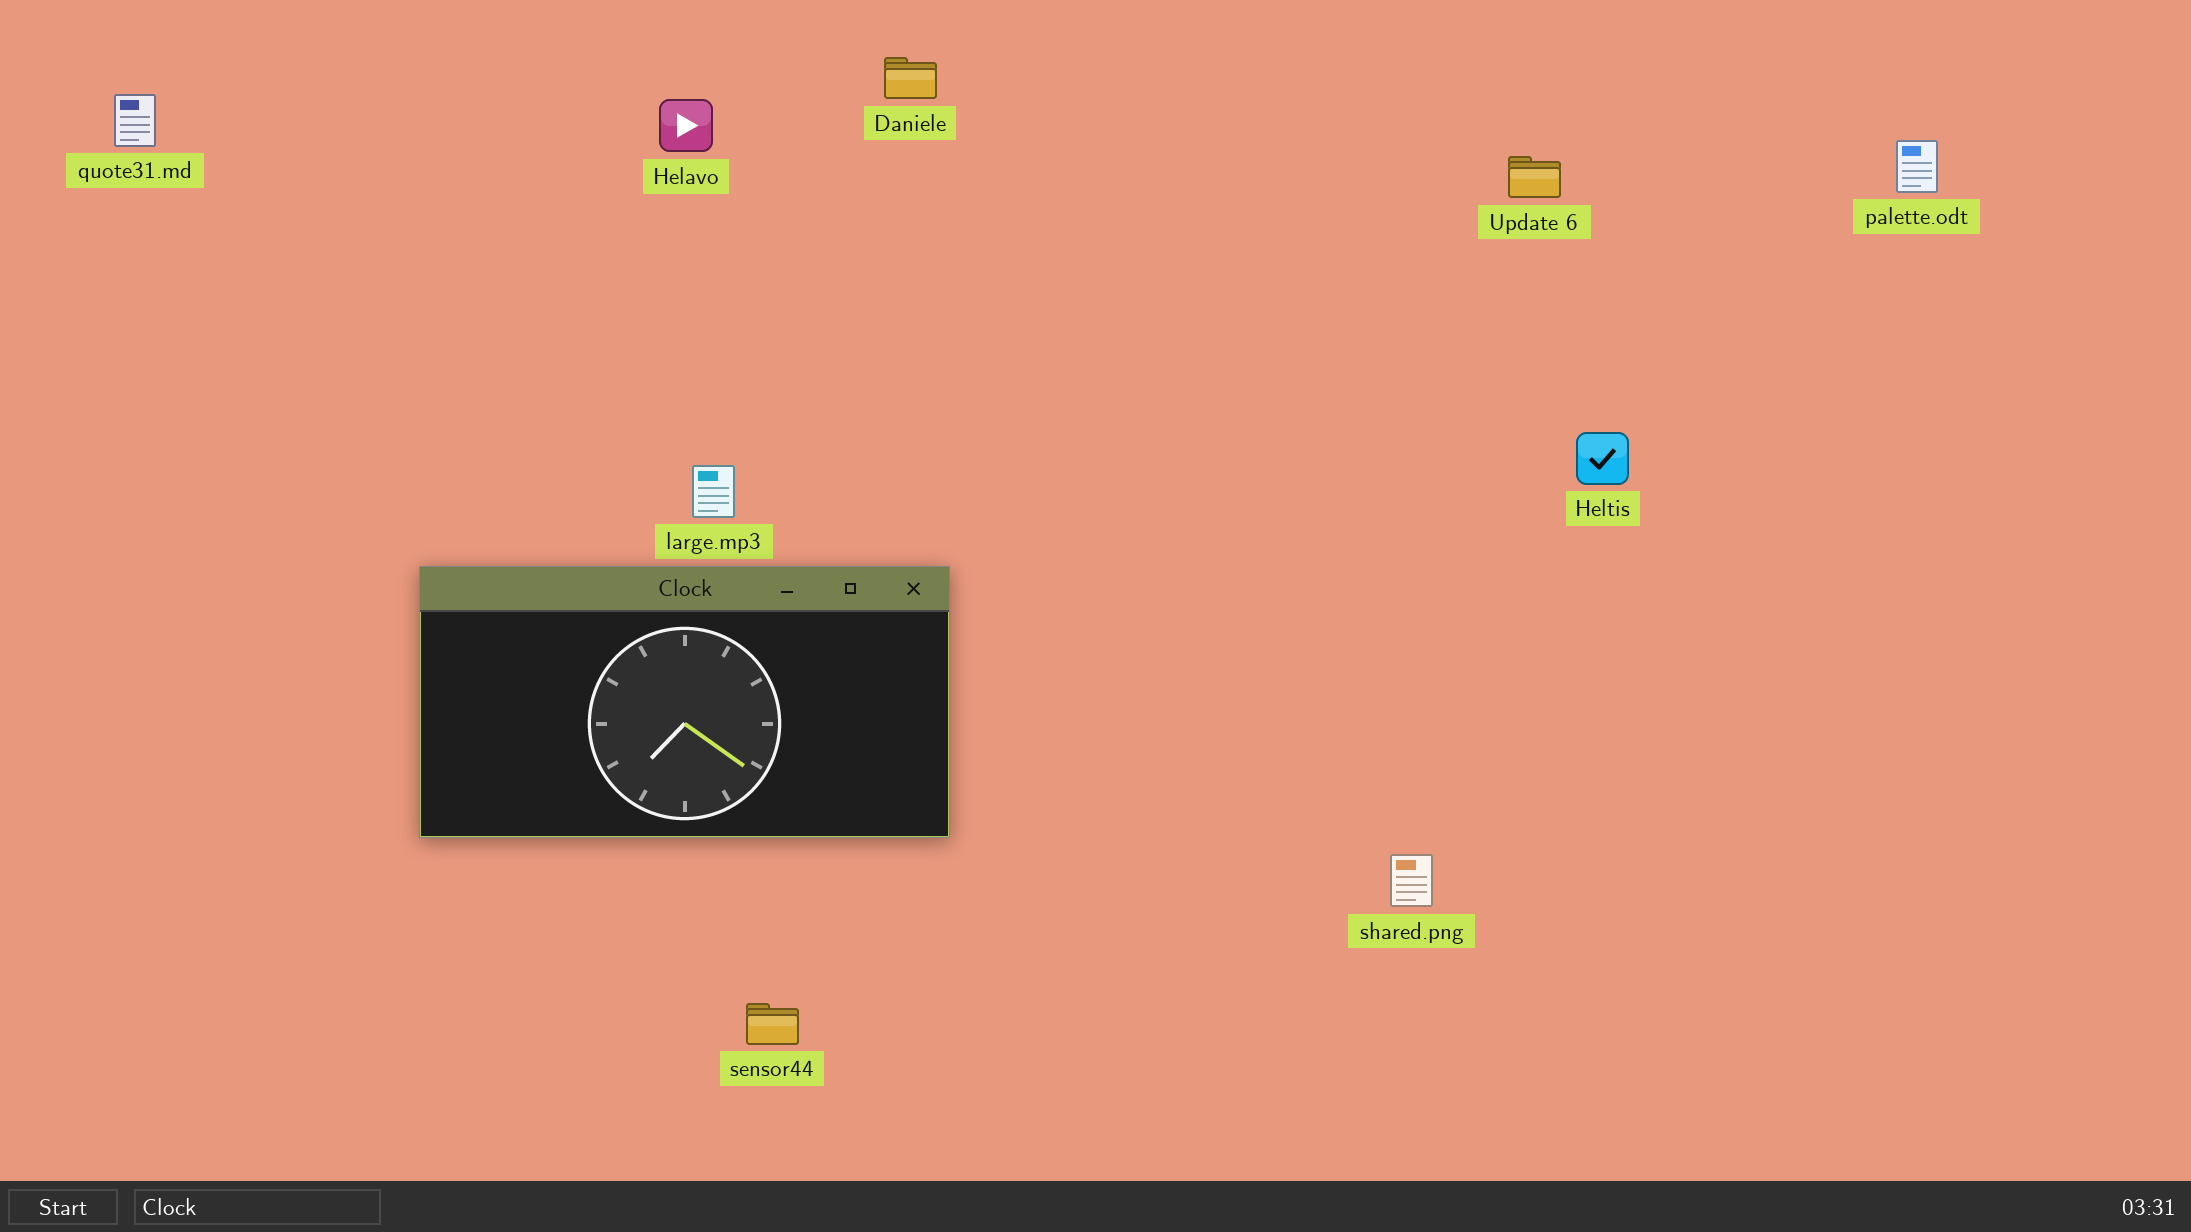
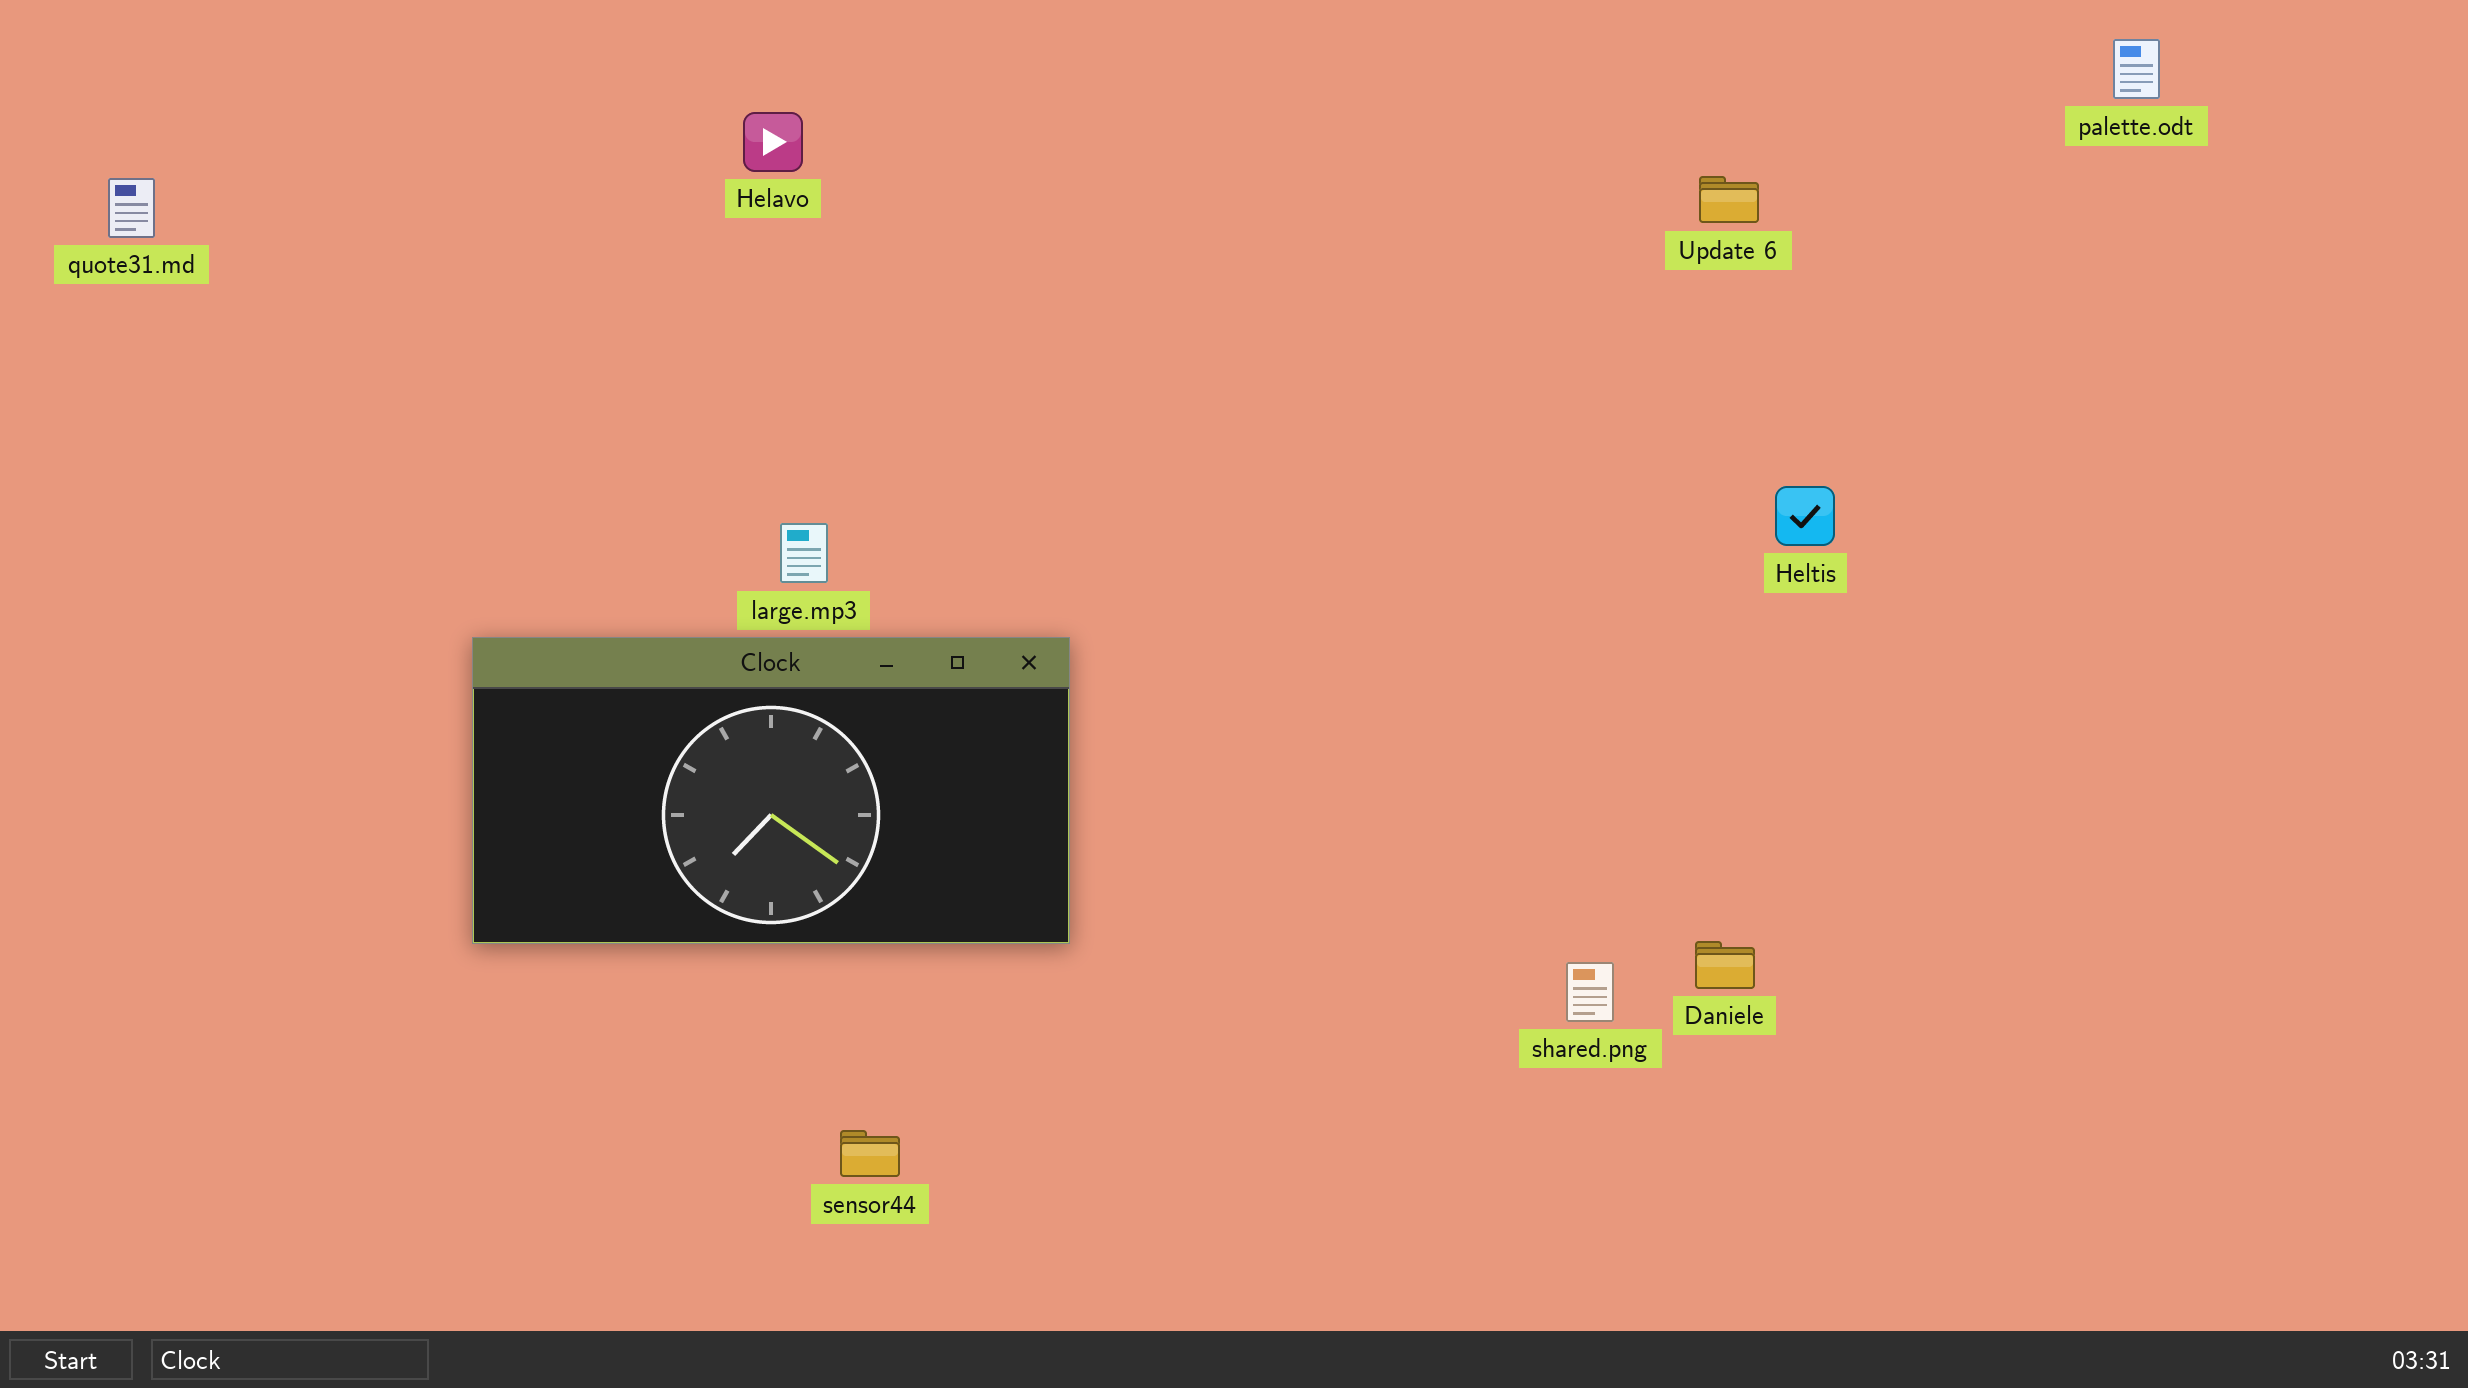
Daniele: [884,57,937,99] -> [1695,941,1755,989], moved
quote31.md: [114,94,156,147] -> [108,178,155,238], moved
palette.odt: [1896,140,1938,193] -> [2113,39,2160,99], moved

